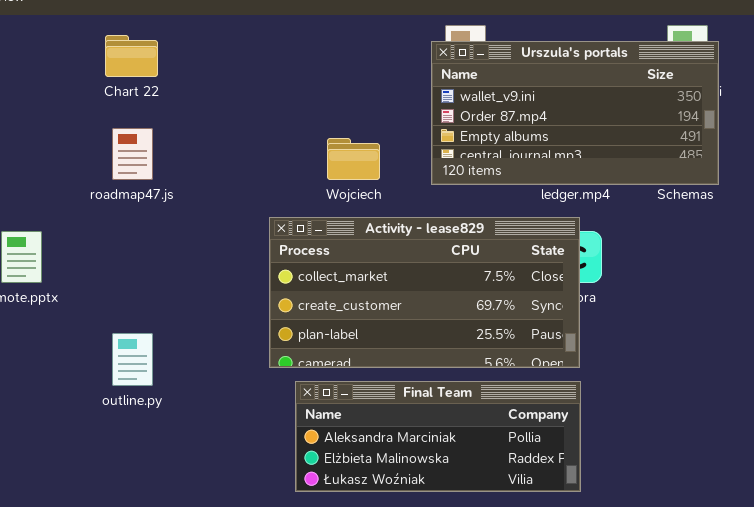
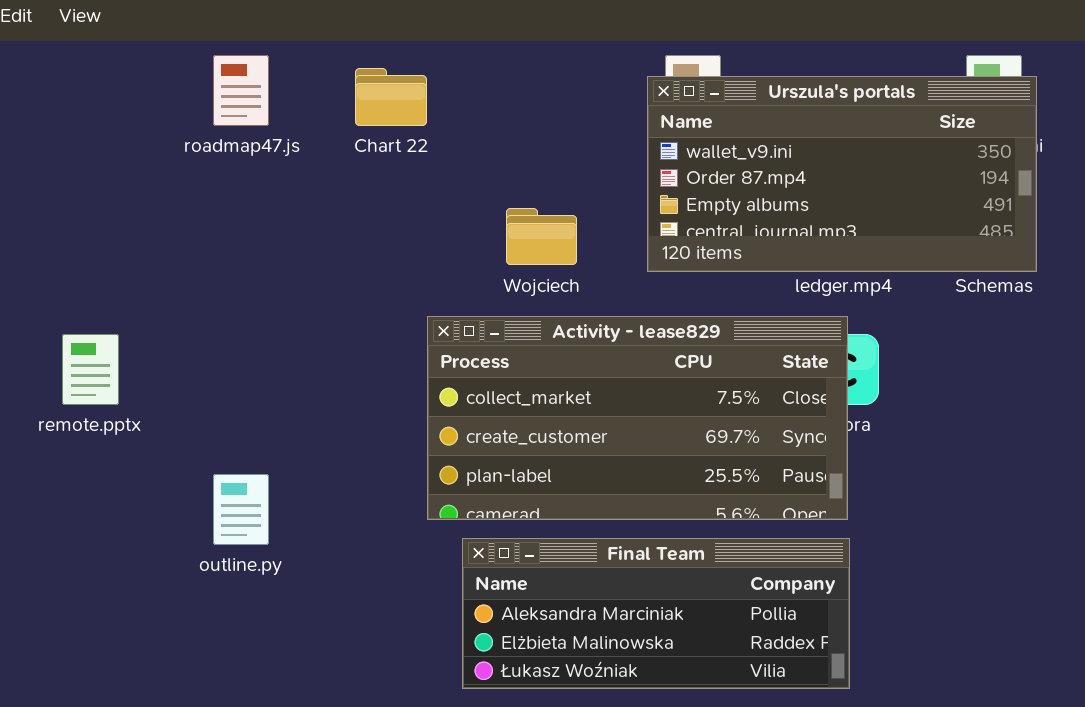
Chart 22: [105,35,158,77] -> [355,68,427,126], moved
roadmap47.js: [112,128,153,180] -> [213,55,269,126], moved

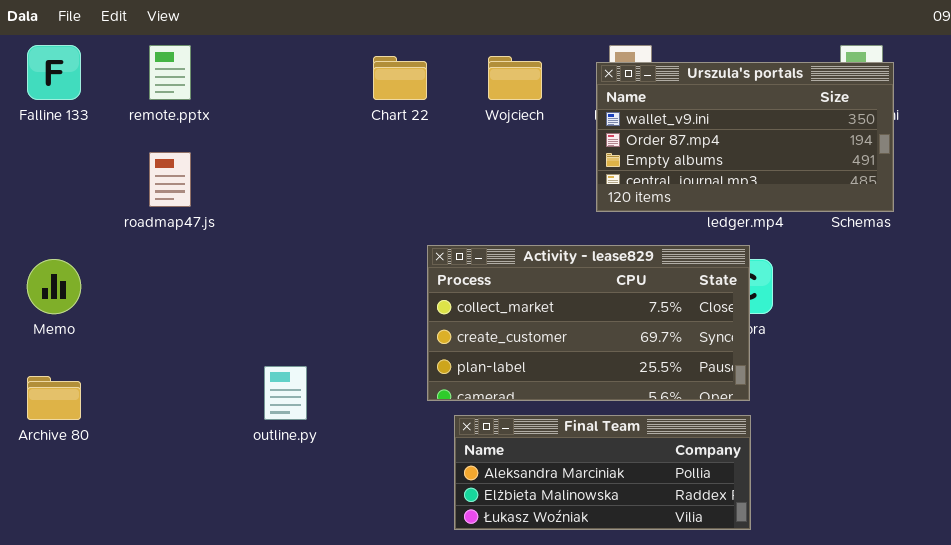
roadmap47.js: [213,55,269,126] -> [149,152,191,207], moved
Wojciech: [506,208,577,265] -> [488,56,542,100], moved
remote.pptx: [62,334,119,405] -> [149,45,191,100], moved

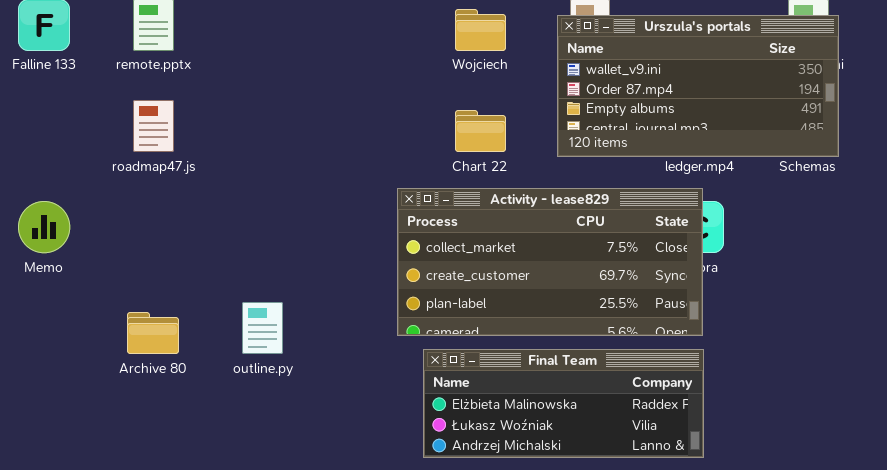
Chart 22: [373,56,427,100] -> [455,110,506,152], moved
Archive 80: [27,376,81,420] -> [127,312,179,354], moved
Final Team: [454,415,751,530] -> [423,349,704,458], scrolled down 1 row

